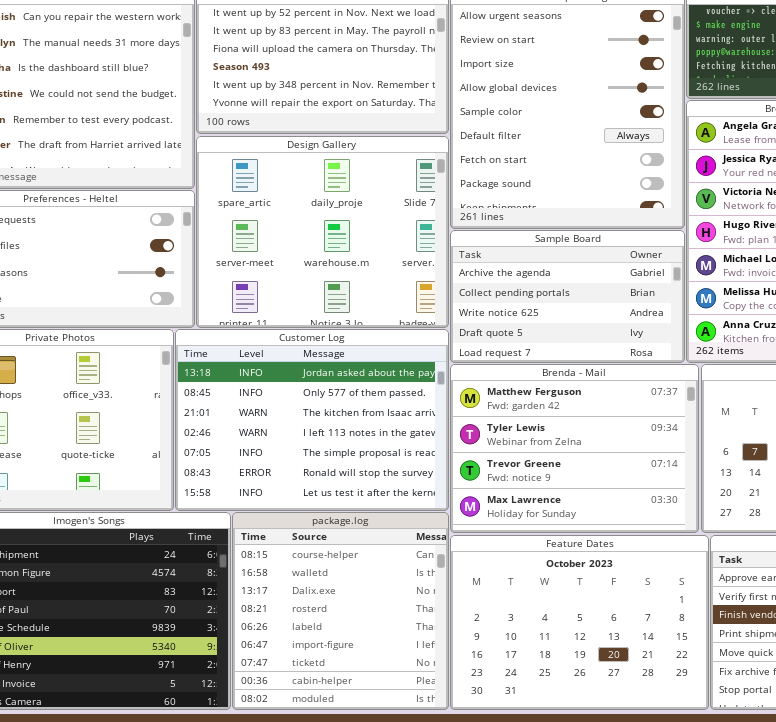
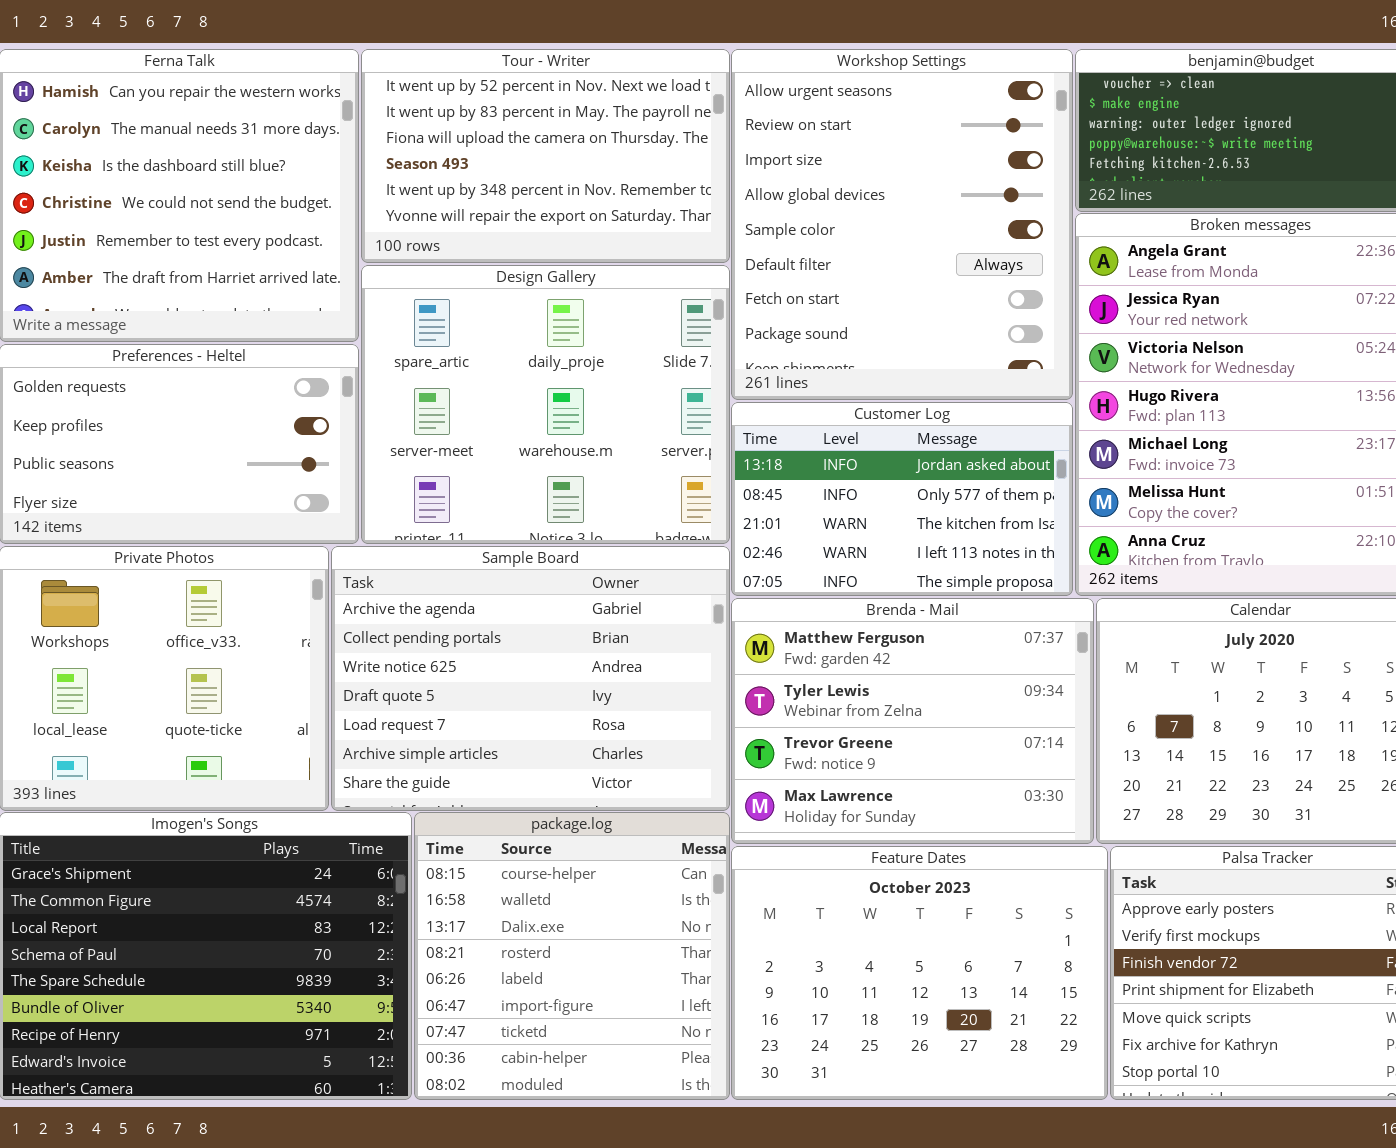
Sample Board: [450,230,685,363] -> [331,546,730,811], moved, resized
Customer Log: [175,329,449,511] -> [731,402,1073,596], moved, resized

